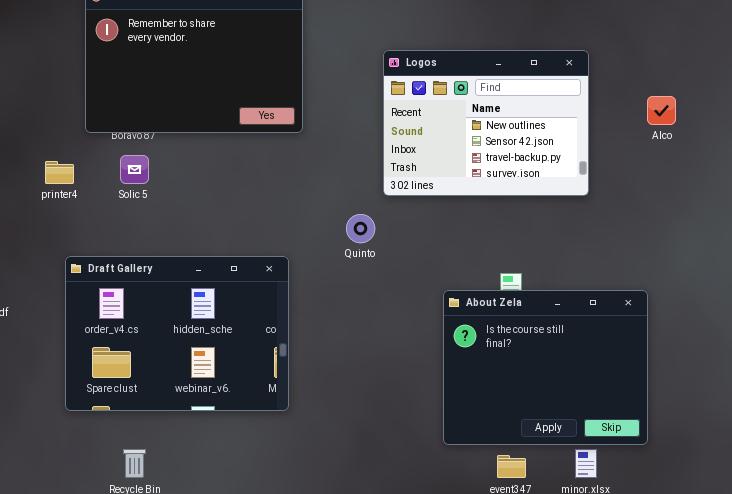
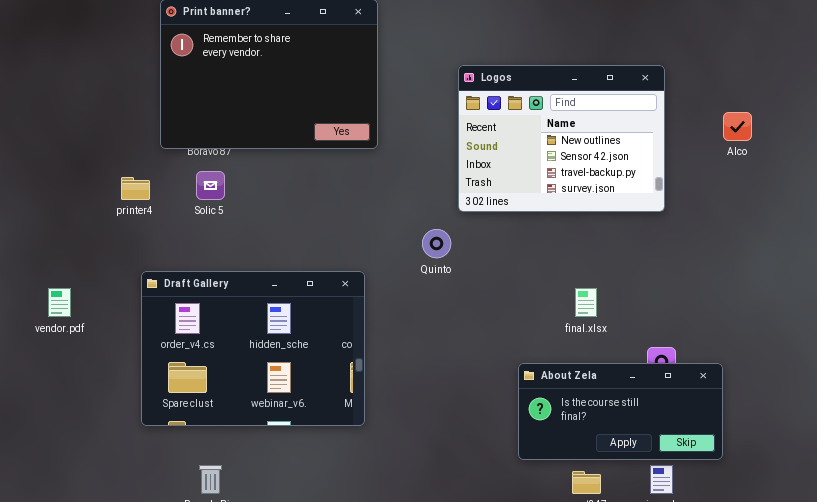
About Zela: [443,290,648,445] -> [518,363,723,460], resized

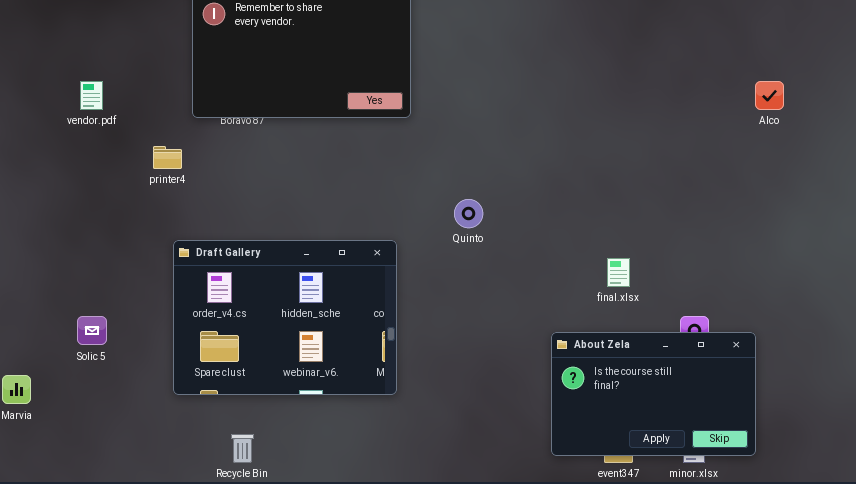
Logos: [458,65,665,212] -> none, closed
Solic 5: [196,171,225,200] -> [77,316,107,345], moved
vendor.pdf: [48,288,71,317] -> [80,81,103,110], moved
About Zela: [518,363,723,460] -> [551,332,756,456], resized

